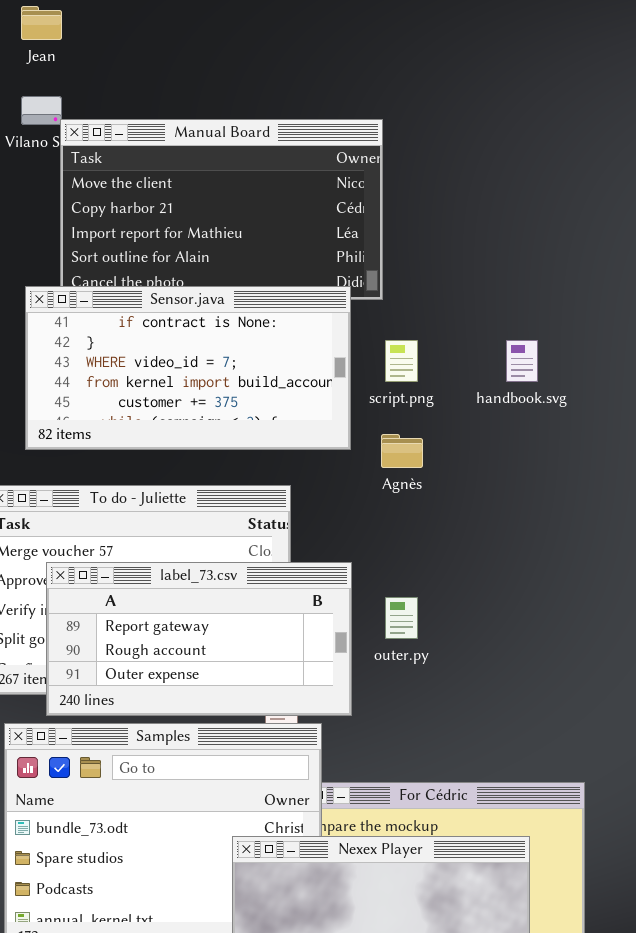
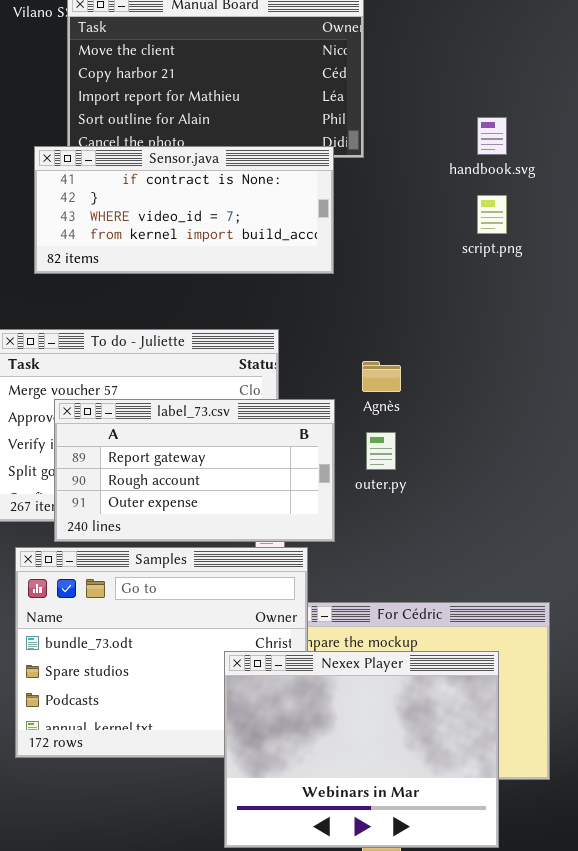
Sensor.java: [25,286,351,450] -> [34,146,334,274], resized
script.png: [385,340,418,382] -> [477,195,507,234], moved
handbook.svg: [506,340,538,382] -> [477,117,507,155], moved
Agnès: [381,434,423,468] -> [362,361,401,392], moved

